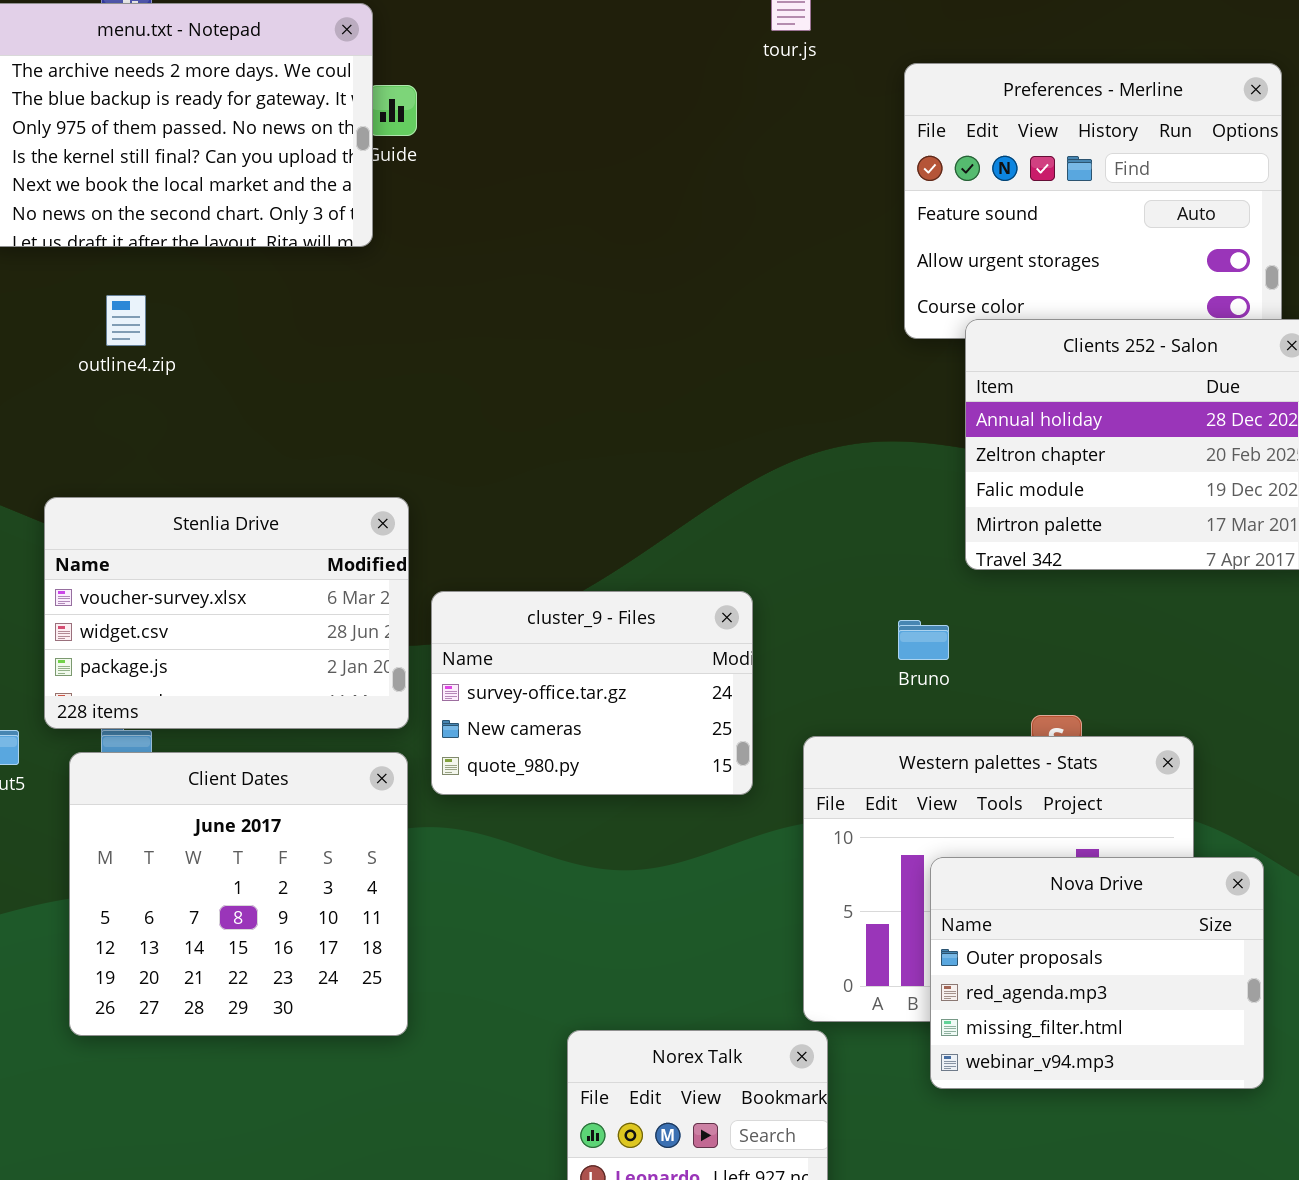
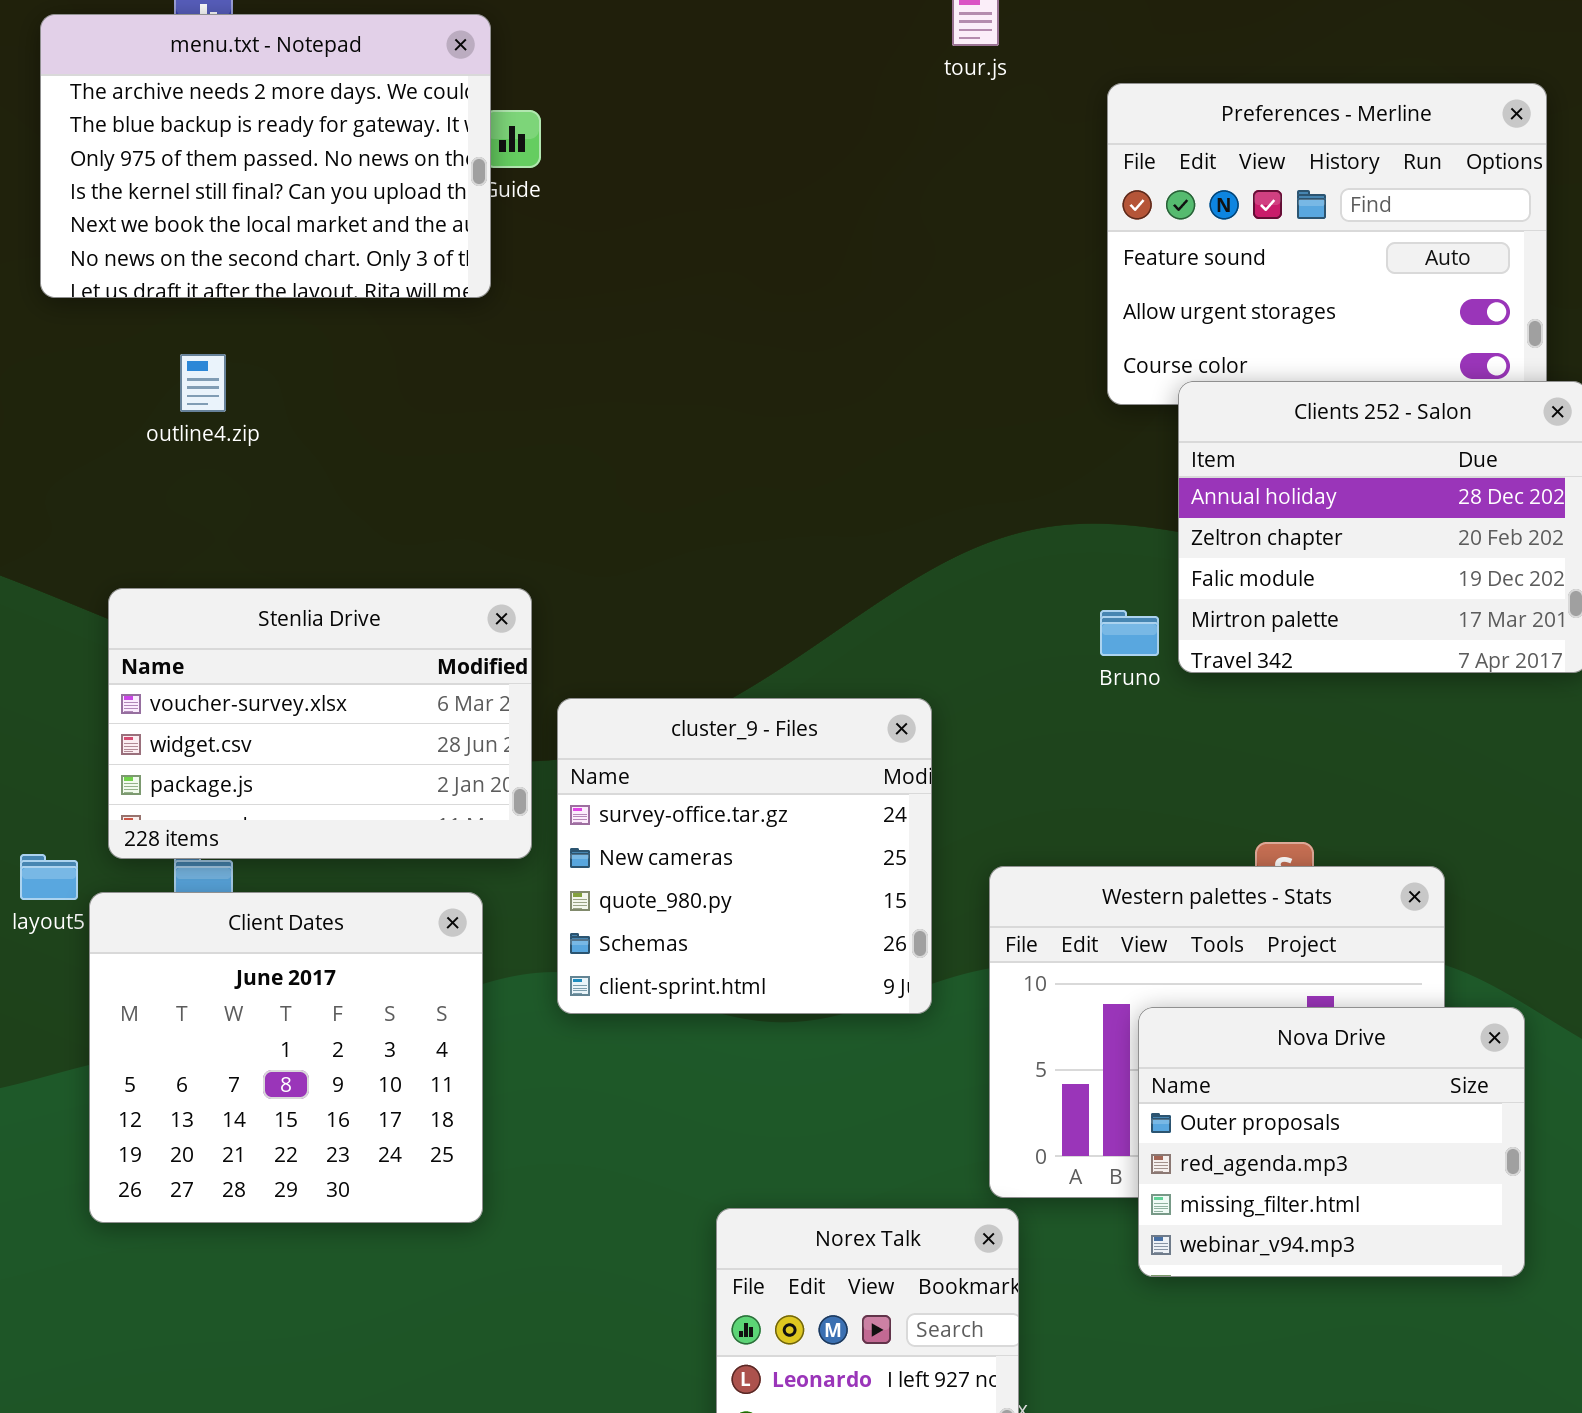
cluster_9 - Files: [431,591,753,795] -> [557,698,932,1014], resized
Bruno: [898,620,949,660] -> [1100,610,1159,656], moved
Client Dates: [69,752,408,1036] -> [89,892,483,1223], moved

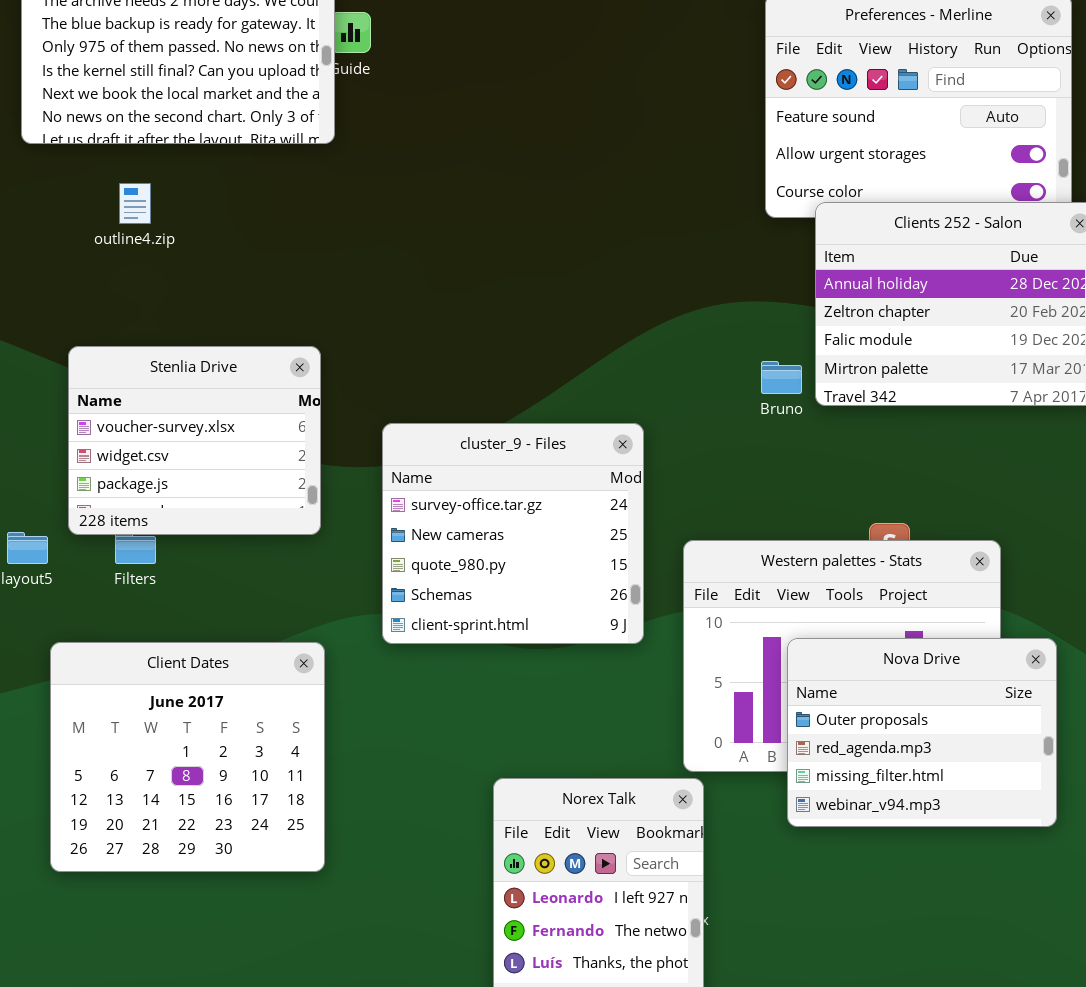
Stenlia Drive: [108,588,532,859] -> [68,346,321,535], resized
Client Dates: [89,892,483,1223] -> [50,642,325,872], moved

